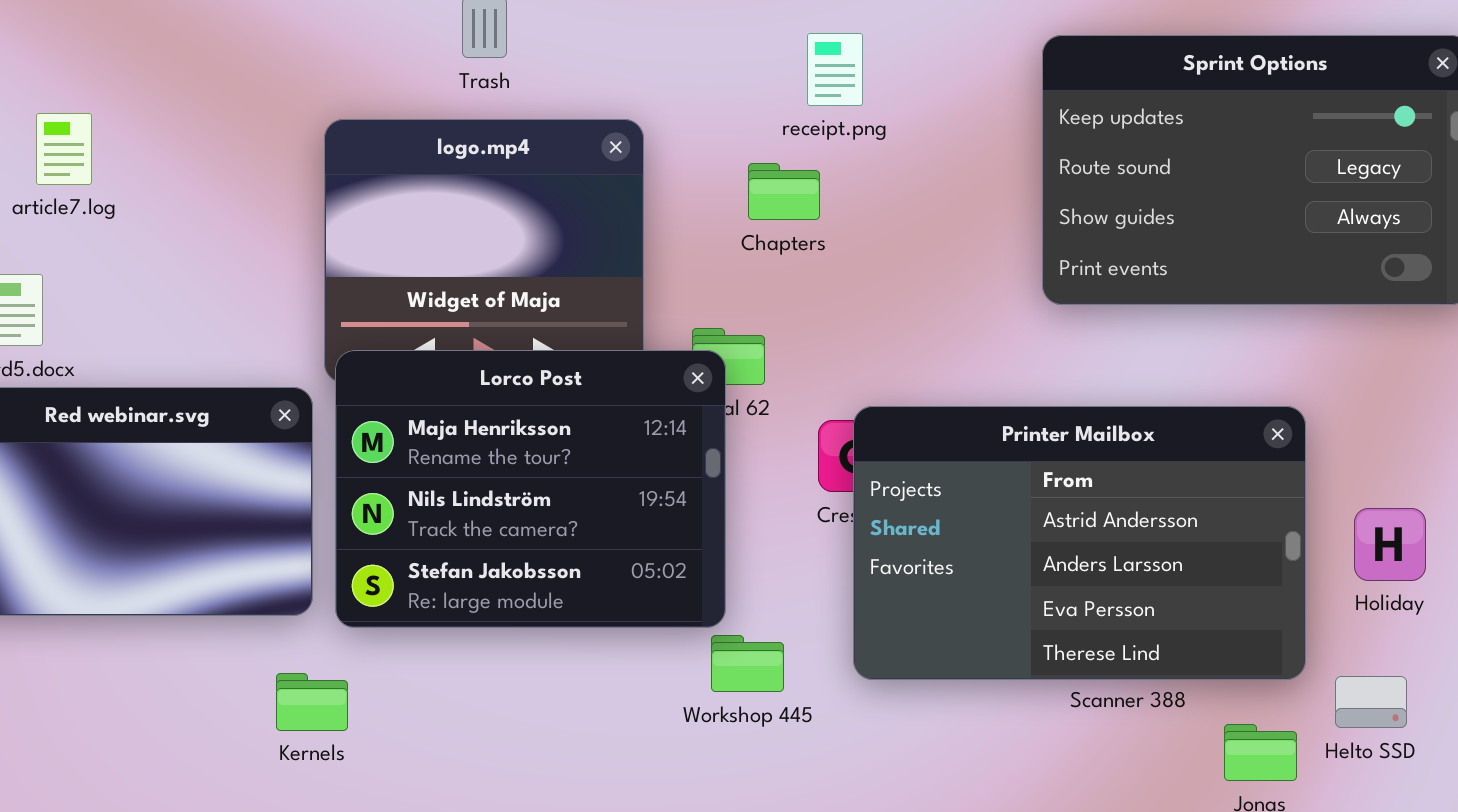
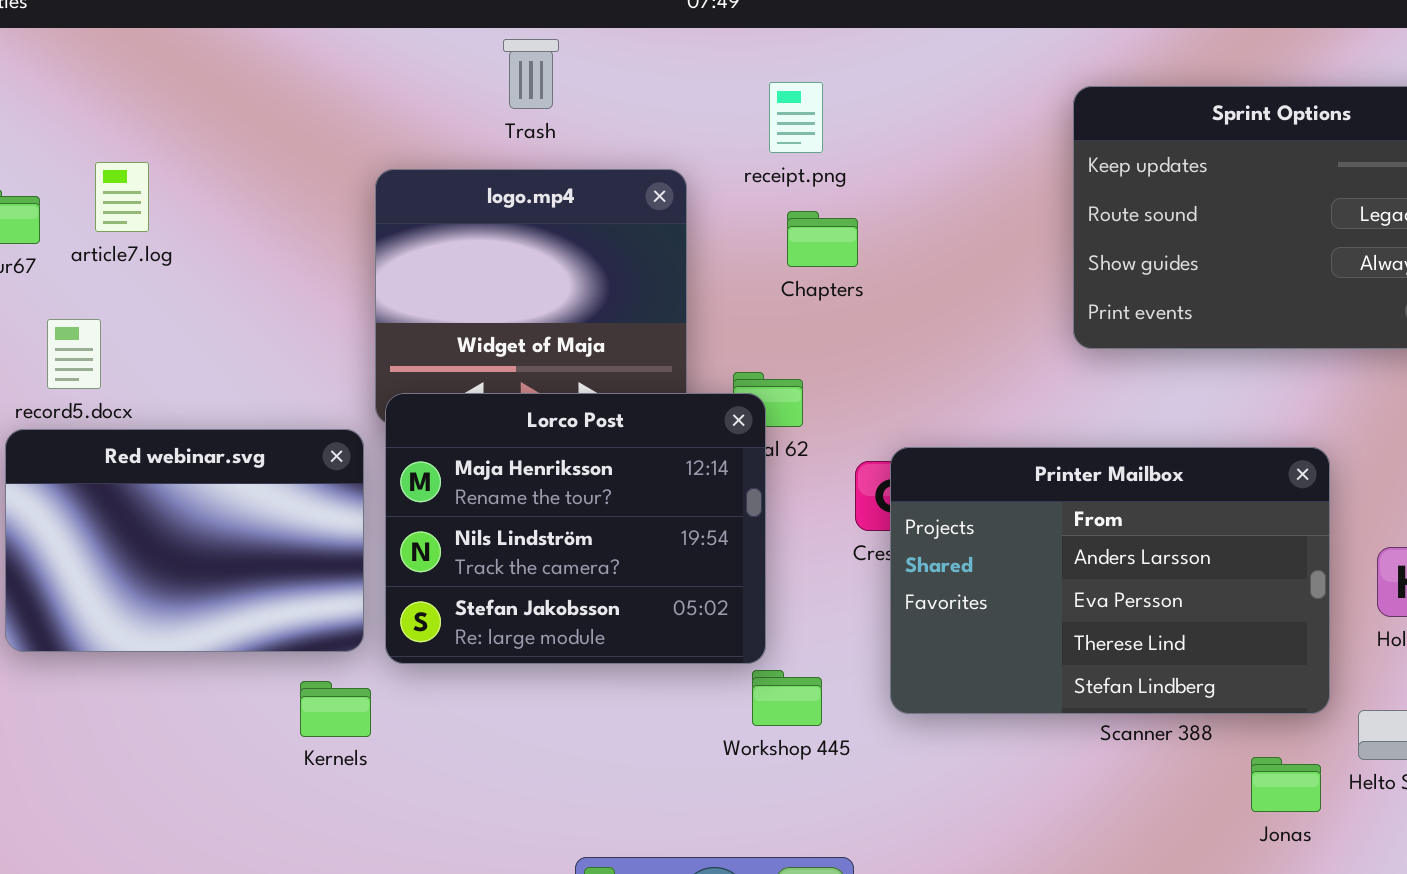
receipt.png: [807,33,863,106] -> [769,82,823,153], moved
Printer Mailbox: [853,406,1306,680] -> [890,447,1330,714], scrolled down 1 row
Kernels: [276,673,348,731] -> [300,681,371,737], moved

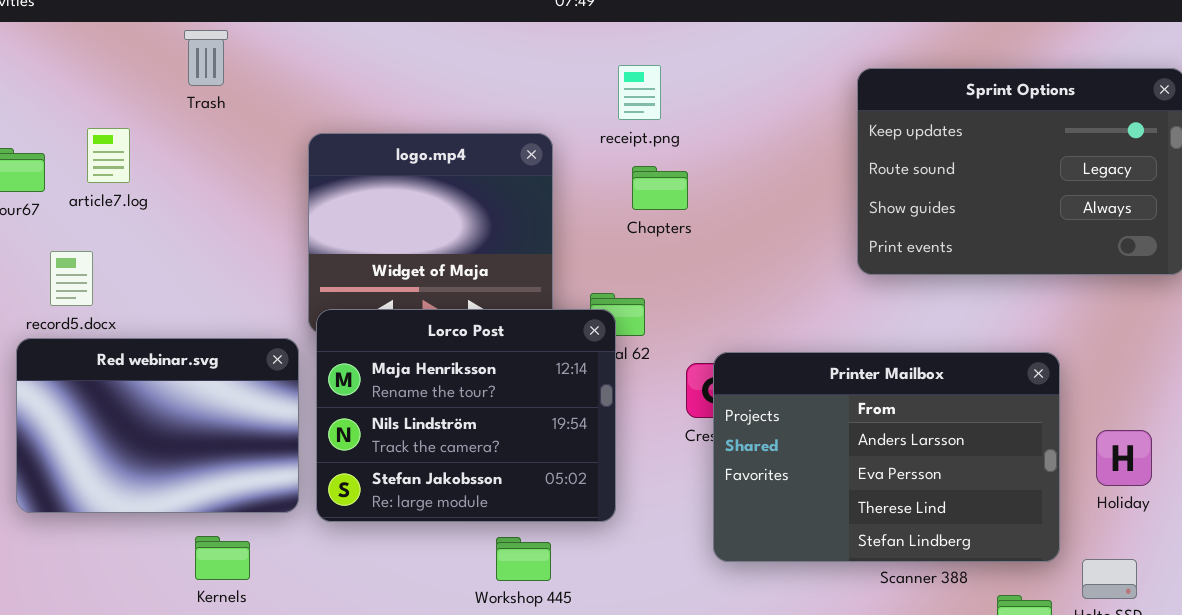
Trash: [503,39,559,109] -> [184,30,228,86], moved
Workshop 445: [752,670,822,726] -> [496,537,551,581], moved
Kernels: [300,681,371,737] -> [195,536,250,580], moved

